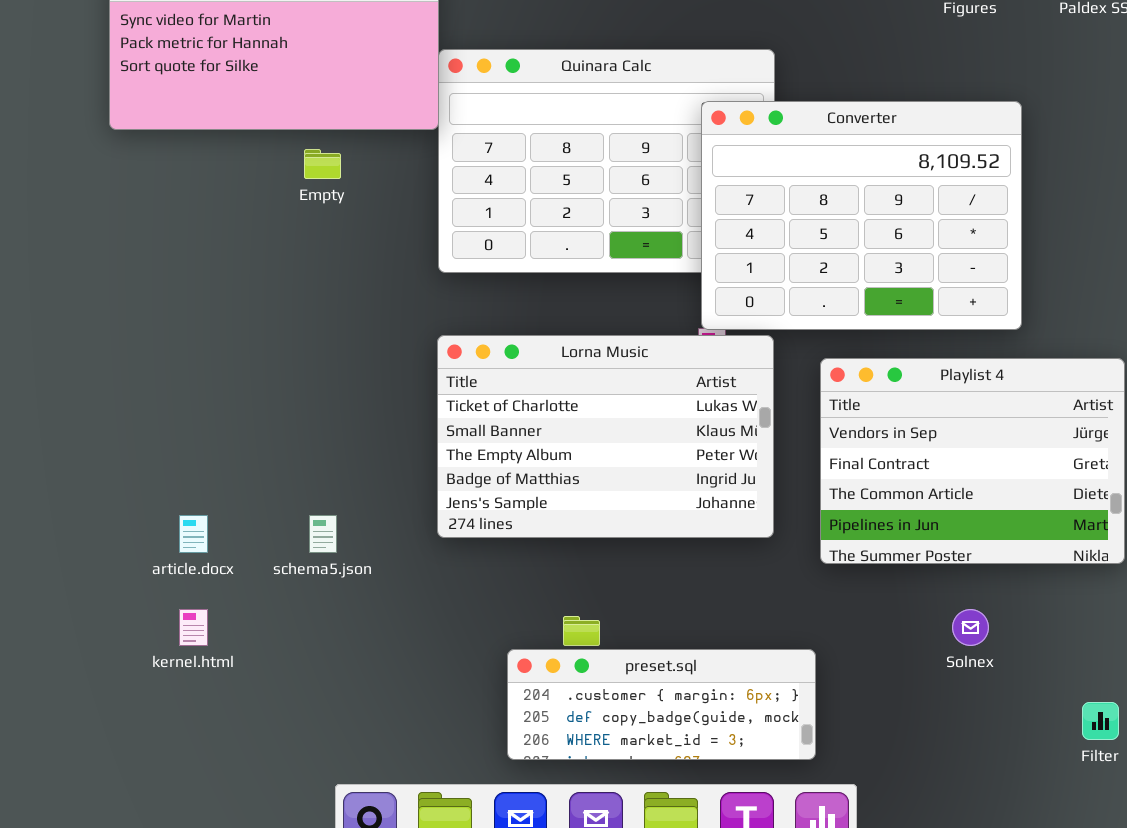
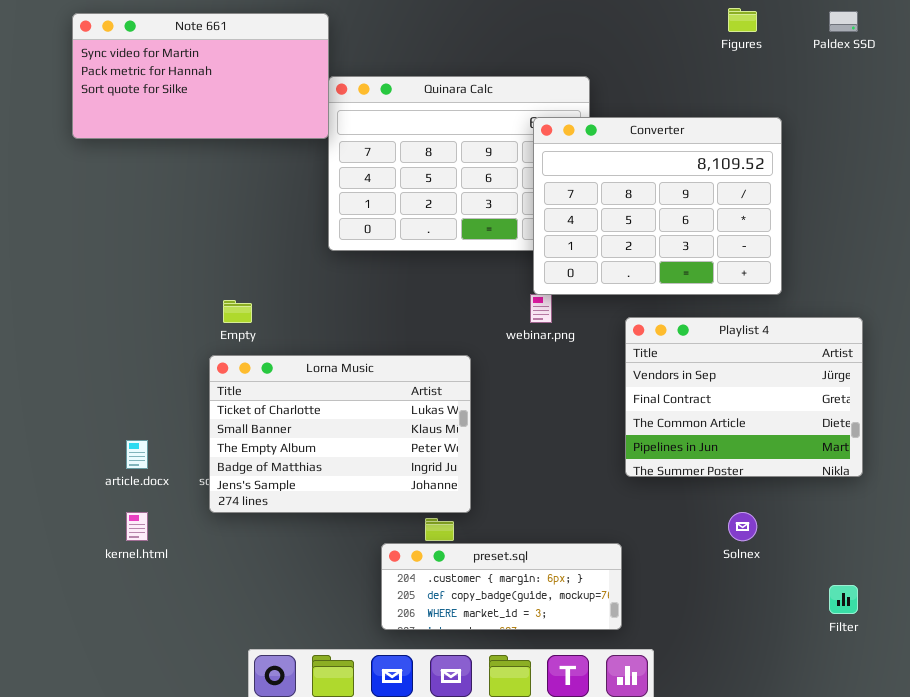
Empty: [304,149,341,179] -> [223,300,252,323], moved
Lorna Music: [437,335,774,538] -> [209,355,471,513], moved

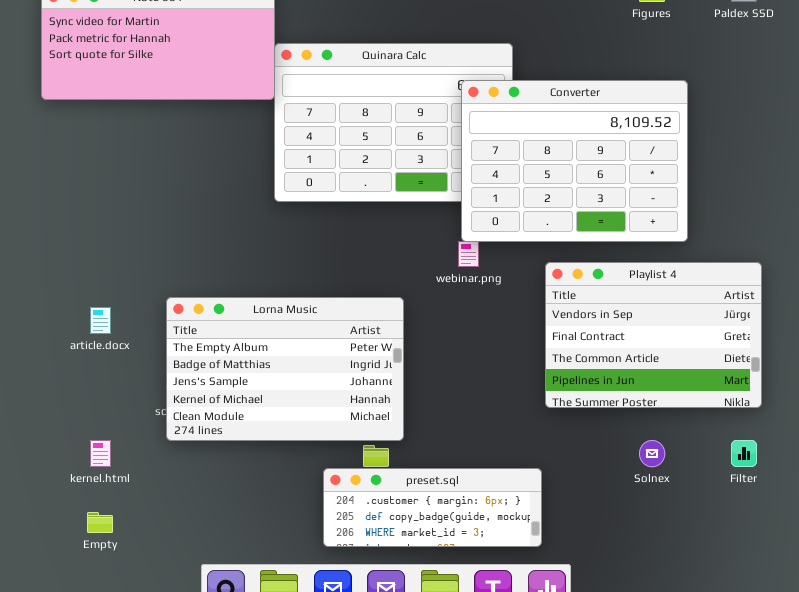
Empty: [223,300,252,323] -> [87,512,113,533], moved
Lorna Music: [209,355,471,513] -> [166,297,404,441], scrolled down 2 rows
article.docx: [126,440,148,469] -> [90,307,111,334], moved
Filter: [829,585,858,614] -> [731,440,757,467], moved

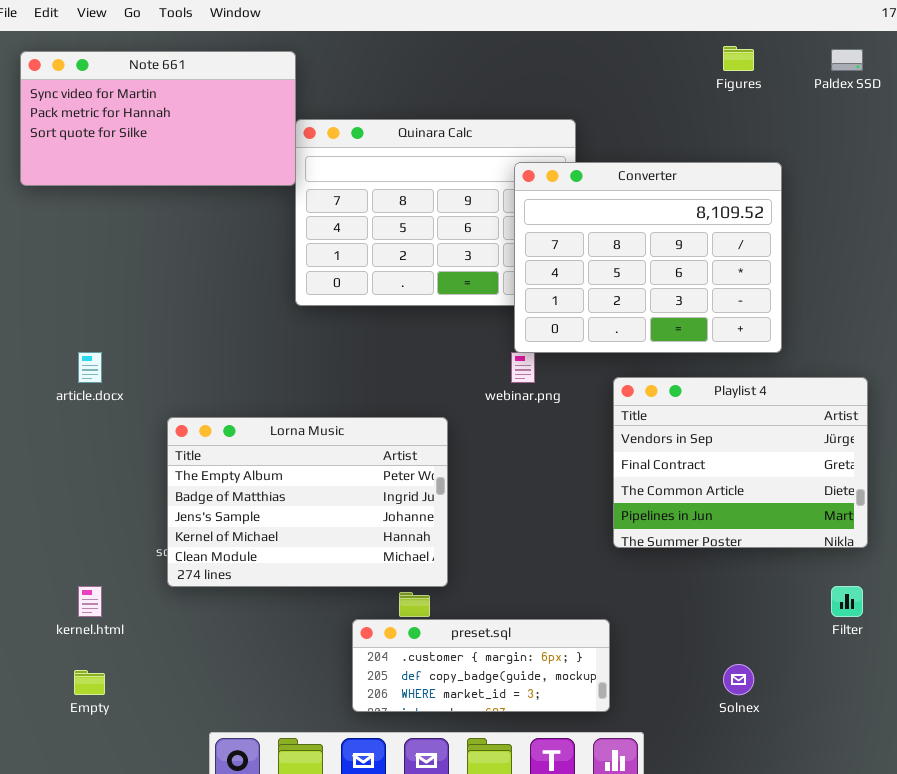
article.docx: [90,307,111,334] -> [78,352,102,383], moved
Solnex: [639,440,665,467] -> [723,664,754,695], moved

